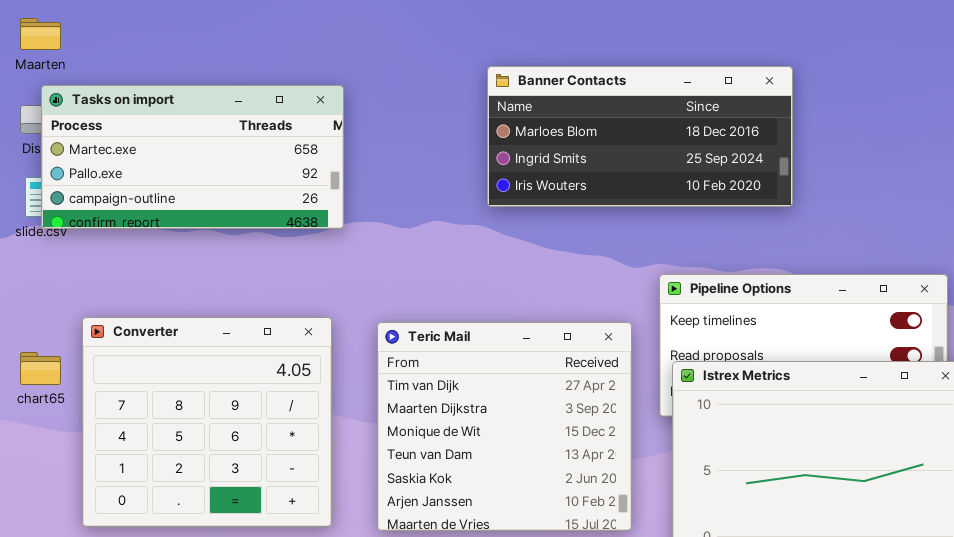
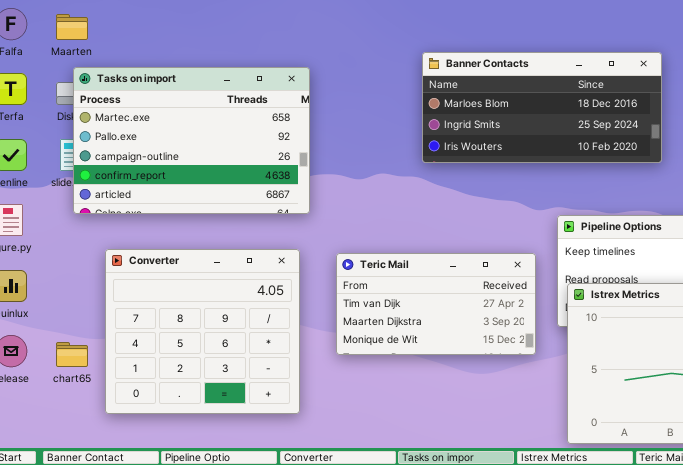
Tasks on import: [41,85,344,229] -> [73,67,310,214], resized
Teric Mail: [377,322,632,531] -> [336,253,536,355], resized
chart65: [20,352,61,385] -> [56,342,88,367], moved

